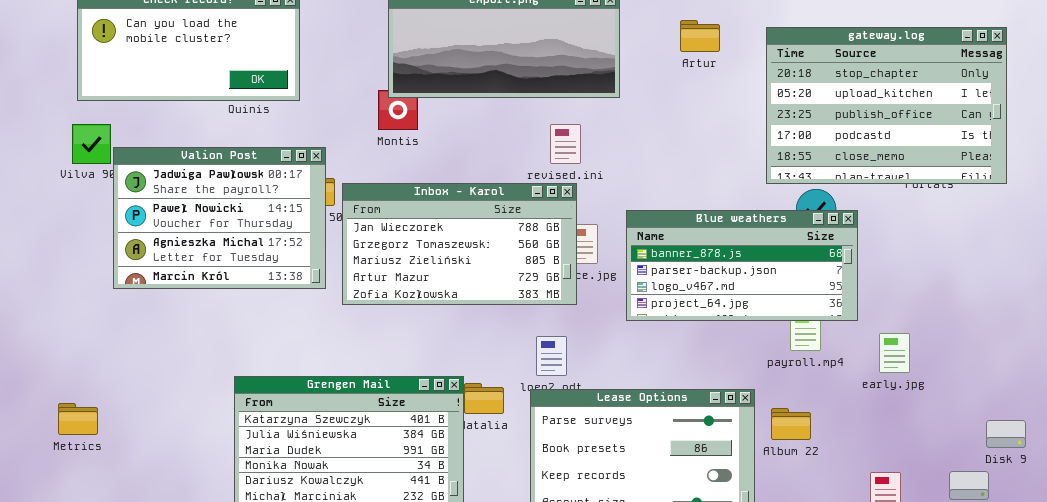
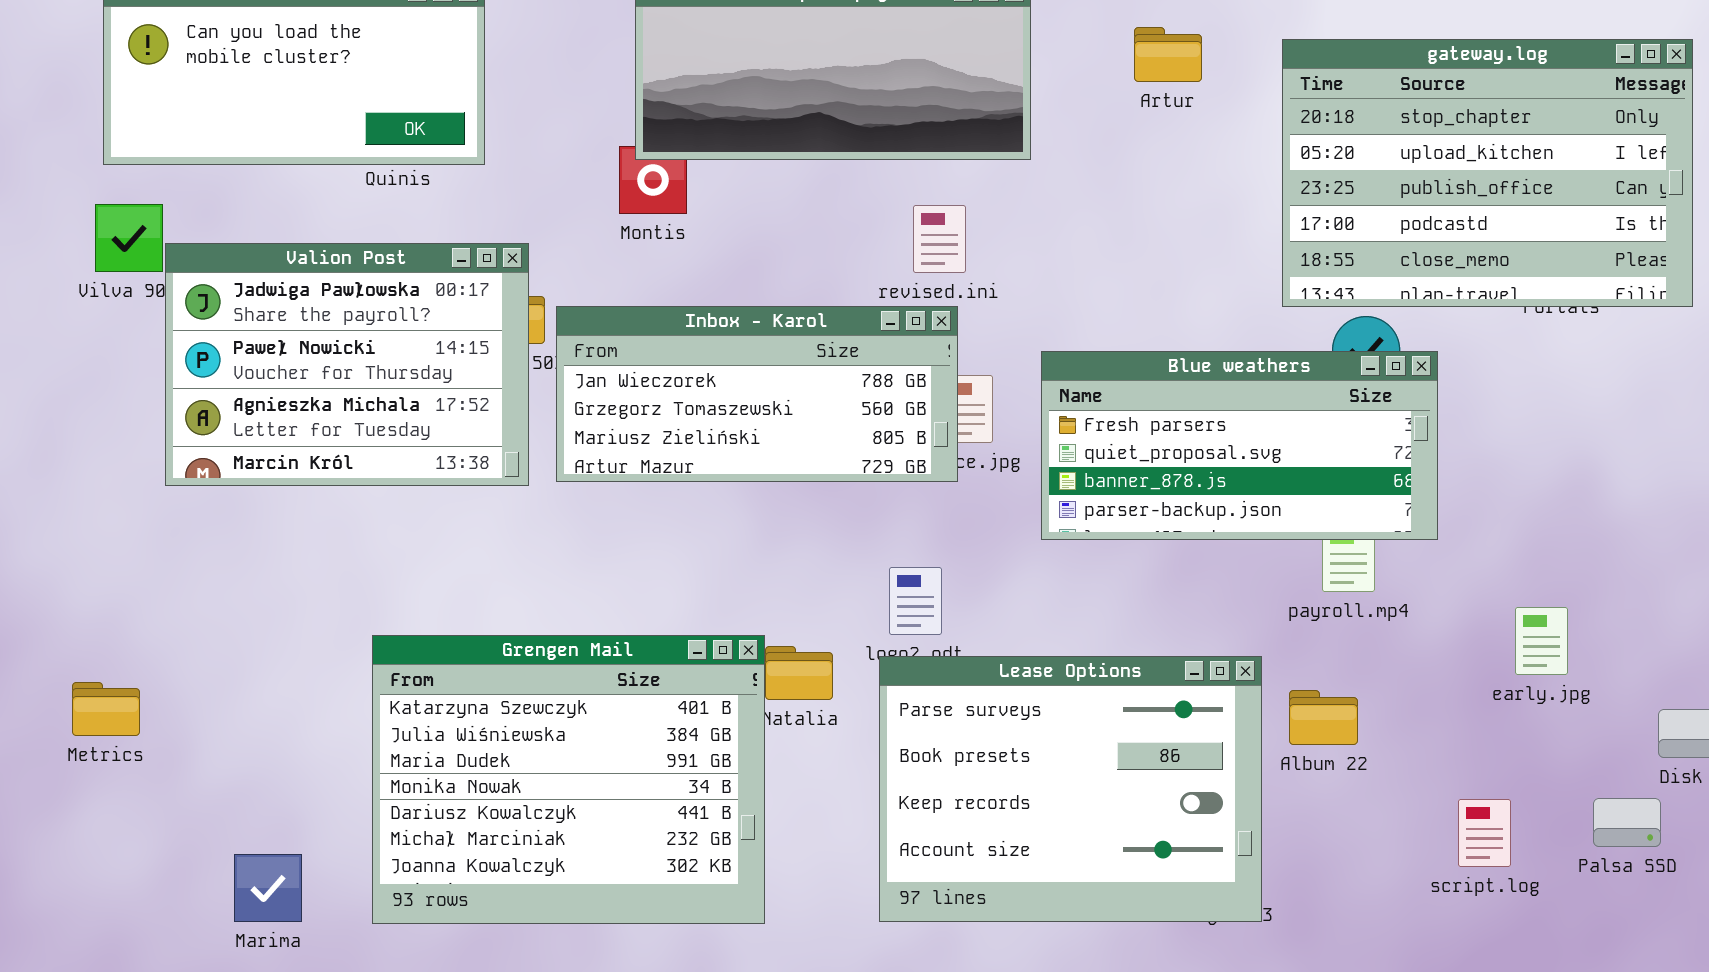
Inbox - Karol: [342,183,577,305] -> [556,306,958,482], resized
Blue weathers: [626,210,858,321] -> [1041,351,1438,540], scrolled up 2 rows
early.jpg: [879,333,910,373] -> [1515,607,1568,675], moved

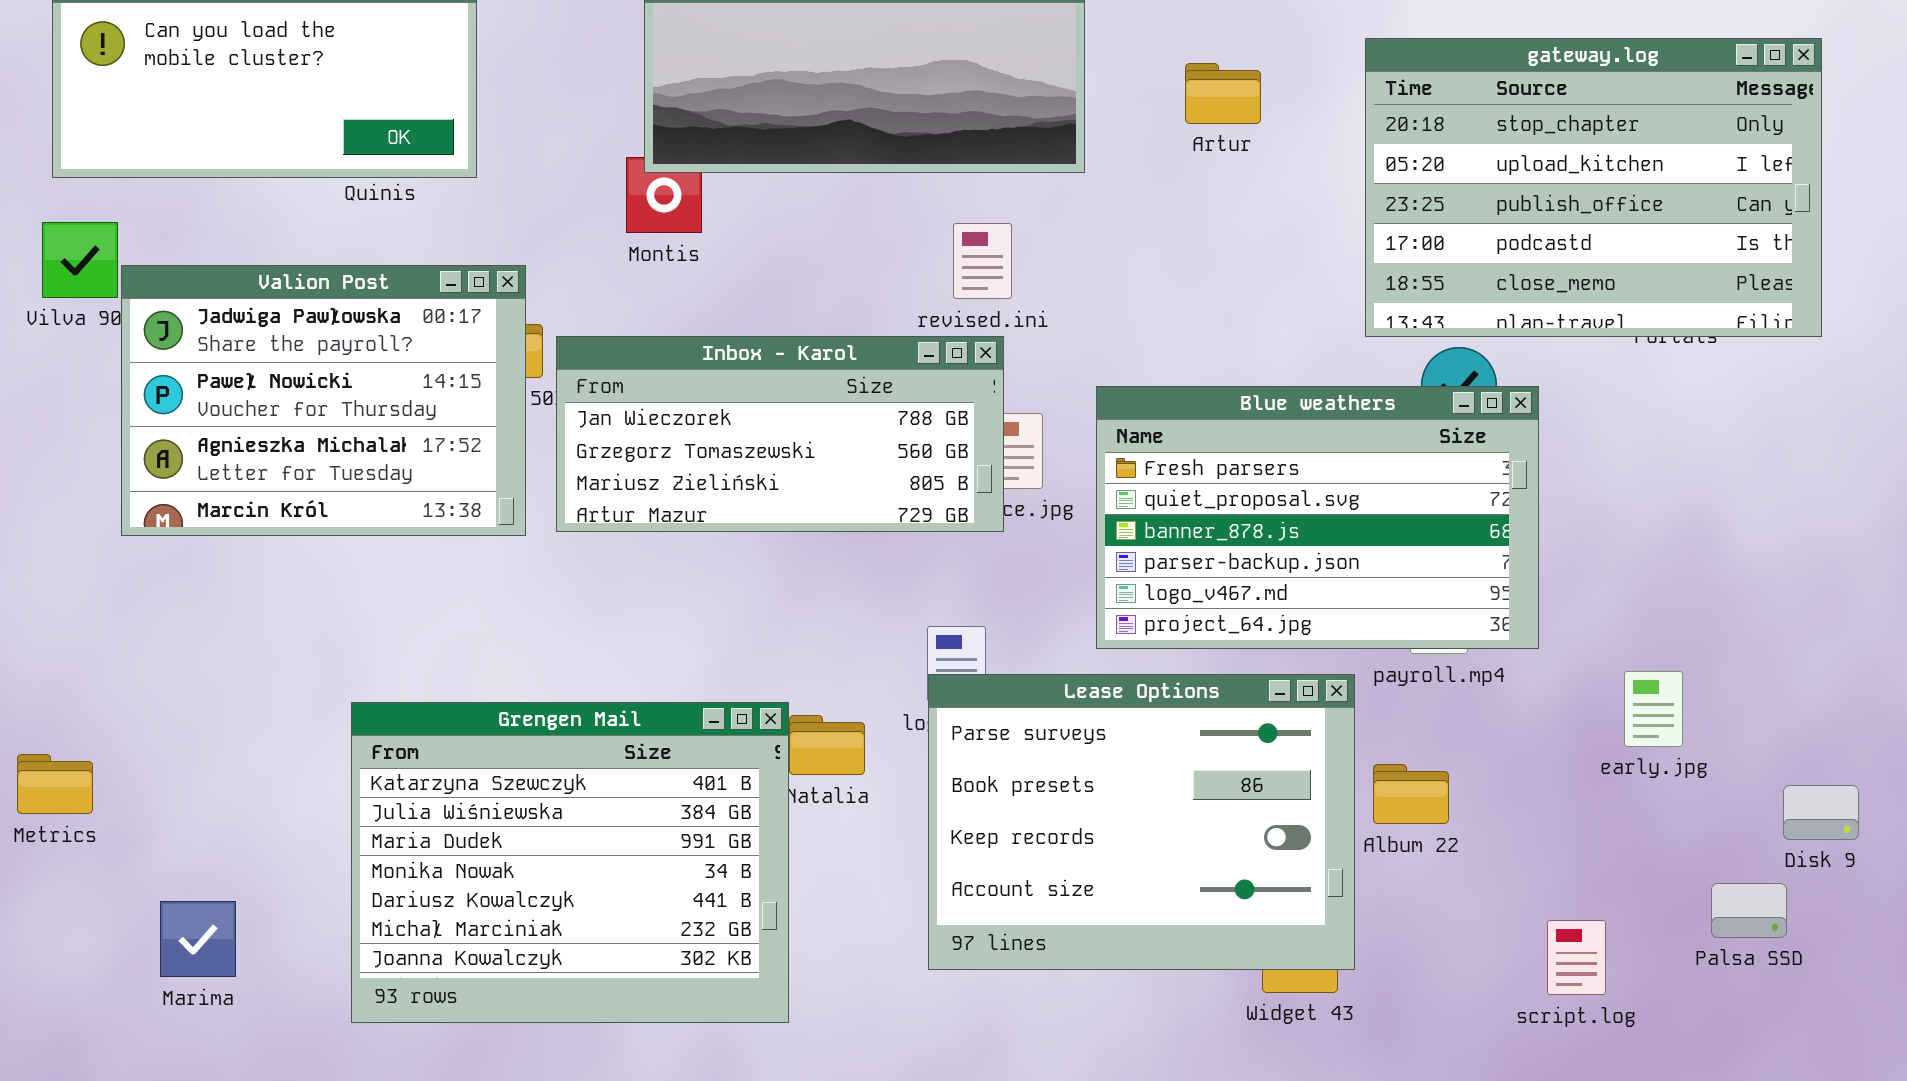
Artur: [1134,27,1202,82] -> [1185,63,1261,124], moved
Blue weathers: [1041,351,1438,540] -> [1096,386,1539,649], resized
Lease Options: [879,656,1262,922] -> [928,674,1355,970], moved
script.log: [1458,799,1511,867] -> [1547,920,1606,995], moved
Marima: [234,854,302,922] -> [160,901,236,977], moved

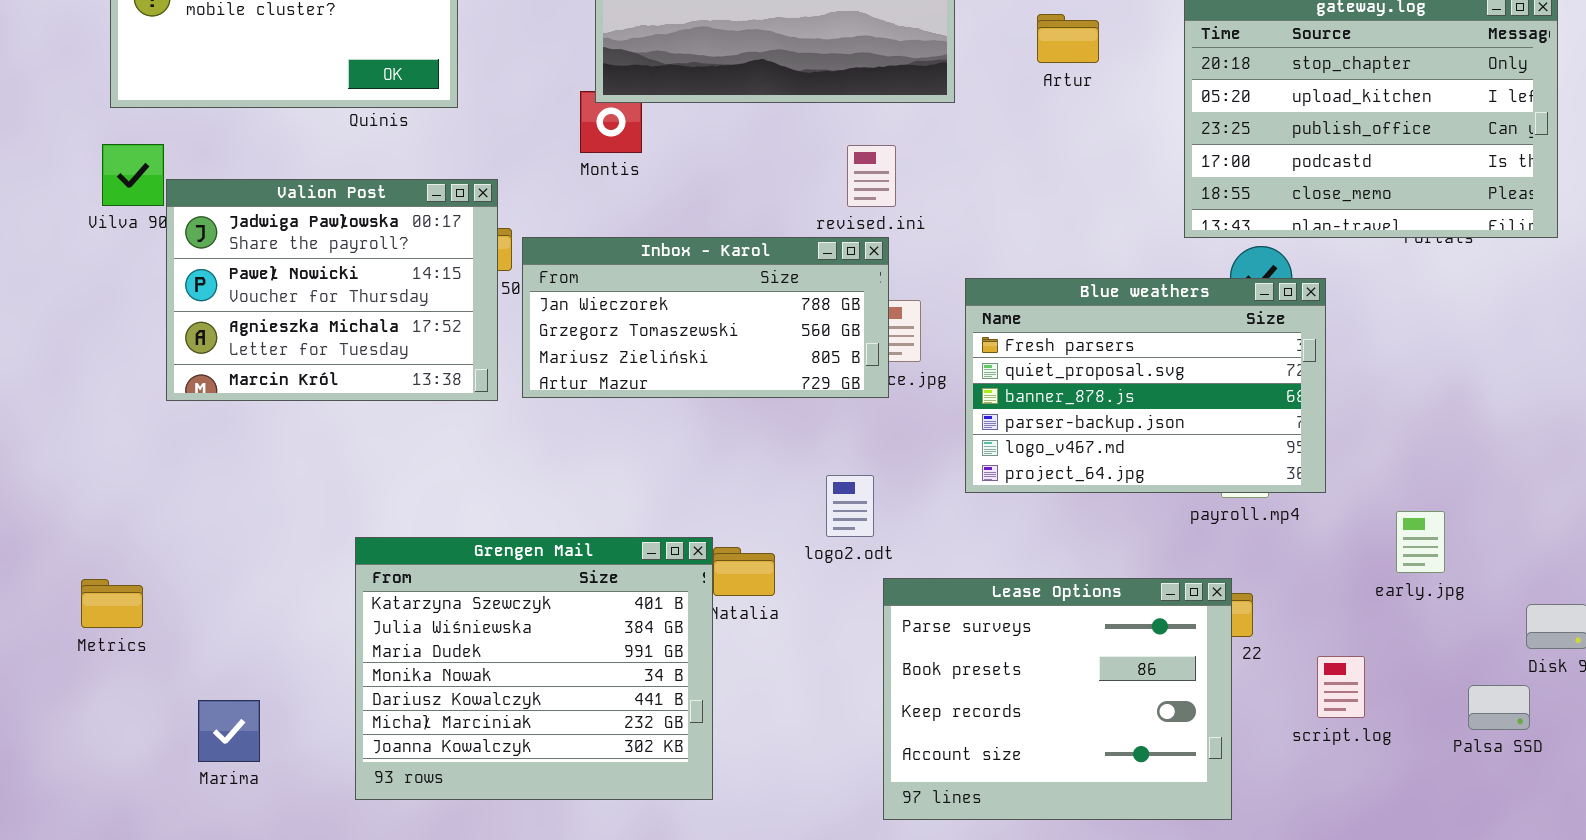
Lease Options: [928,674,1355,970] -> [883,578,1232,820], moved
script.log: [1547,920,1606,995] -> [1317,656,1365,718], moved

